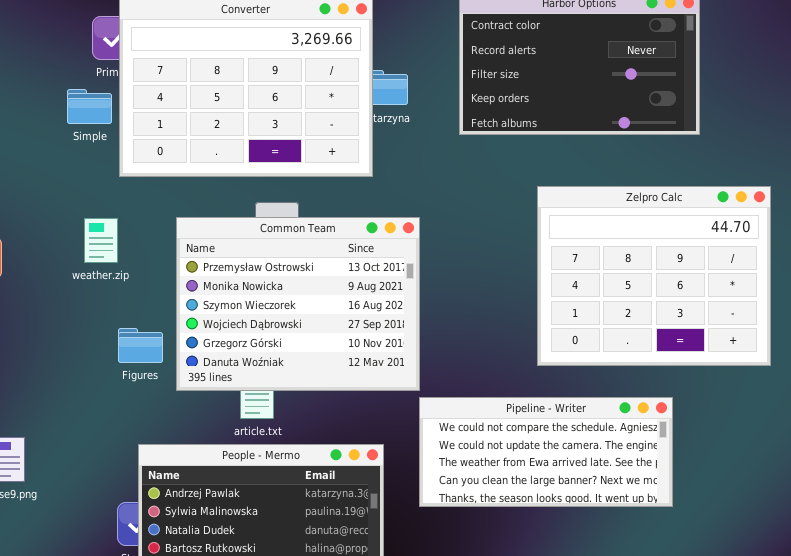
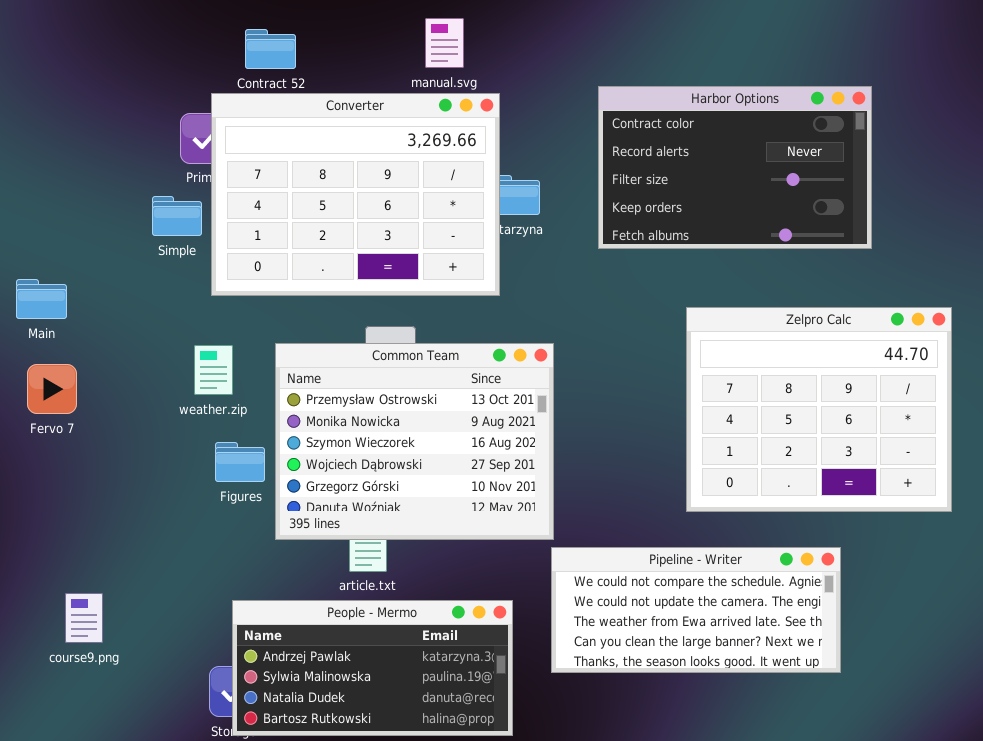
weather.zip: [84,218,118,263] -> [194,345,233,395], moved
Figures: [118,328,163,363] -> [215,442,265,482], moved

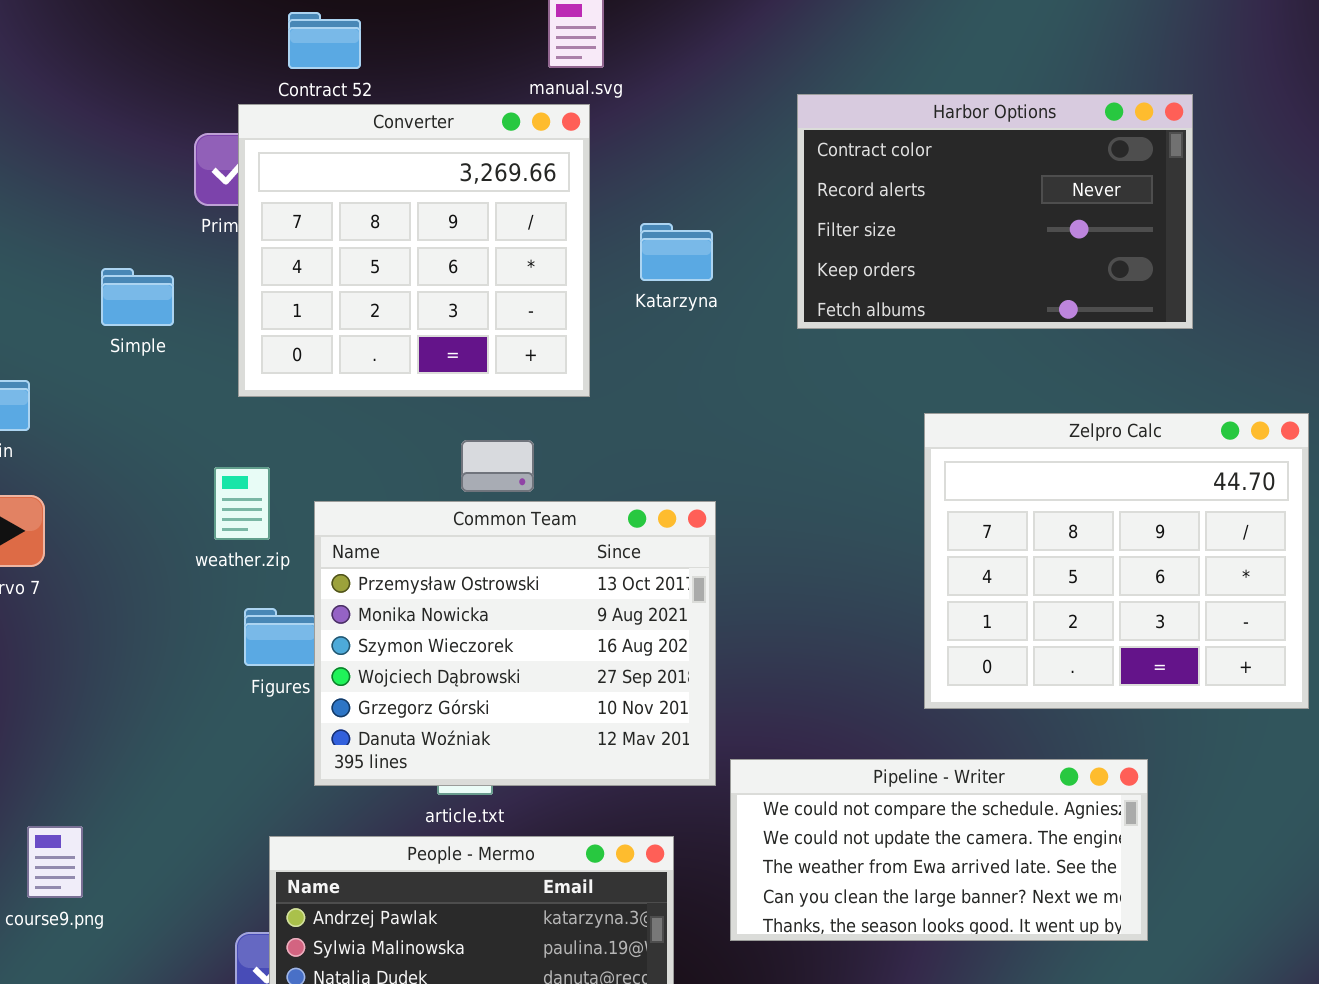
Converter: [211,93,500,296] -> [238,104,590,397], resized
Simple: [152,196,202,236] -> [101,268,174,326], moved
Common Team: [275,343,554,540] -> [314,501,716,786], moved

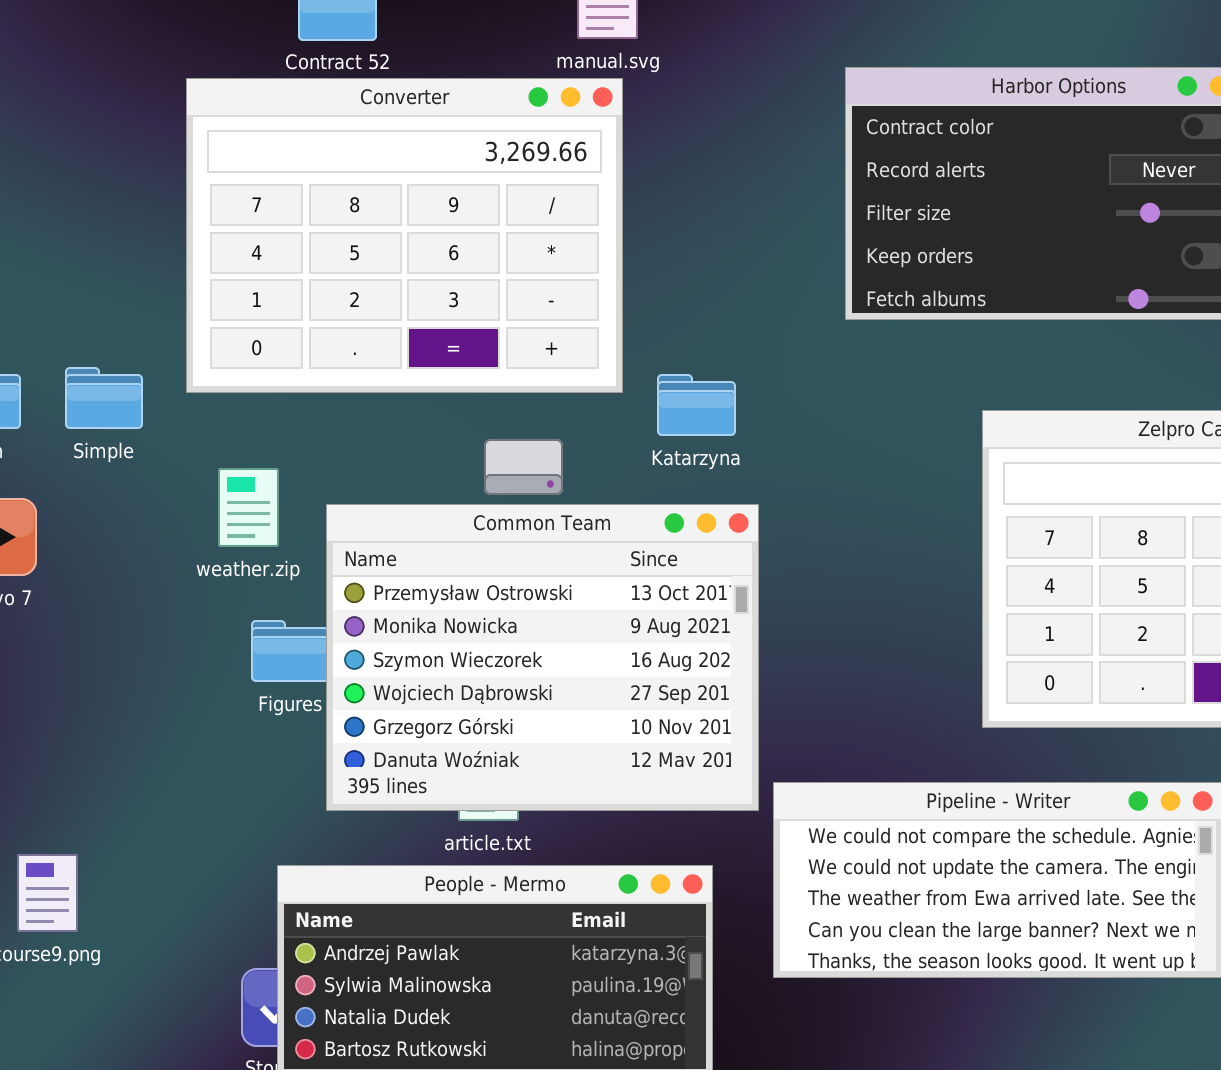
Converter: [238,104,590,397] -> [186,78,623,393], resized
Katarzyna: [640,223,713,281] -> [657,374,736,436], moved
Simple: [101,268,174,326] -> [65,367,143,429], moved

